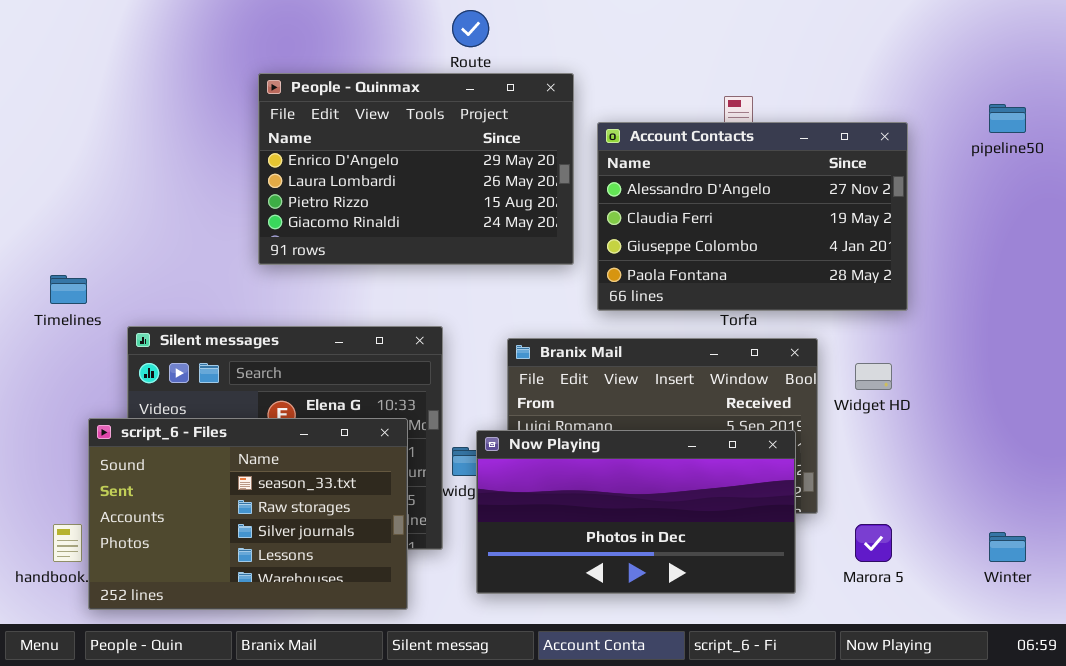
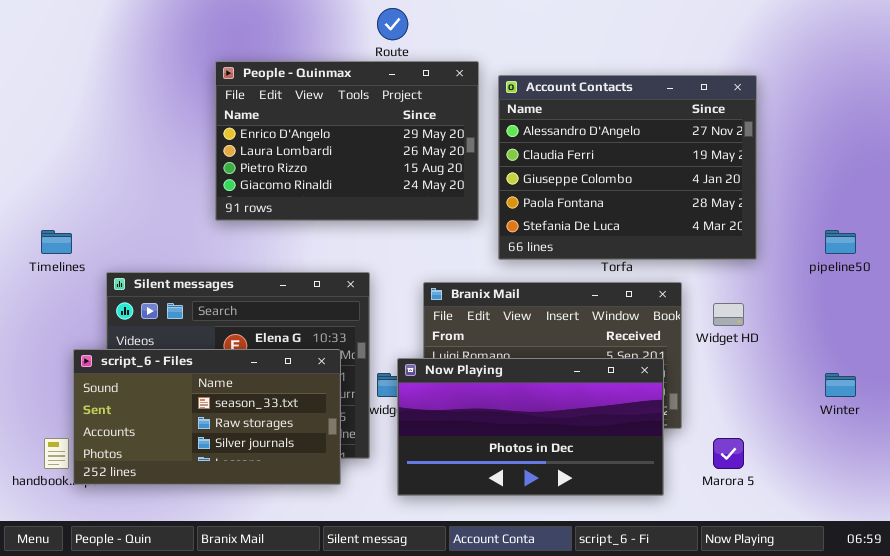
pipeline50: [989,104,1026,133] -> [825,230,856,254], moved
Account Contacts: [597,122,908,311] -> [498,75,757,260], resized
script_6 - Files: [88,418,408,610] -> [73,349,341,485], resized
Winter: [989,532,1026,562] -> [825,373,856,397], moved

